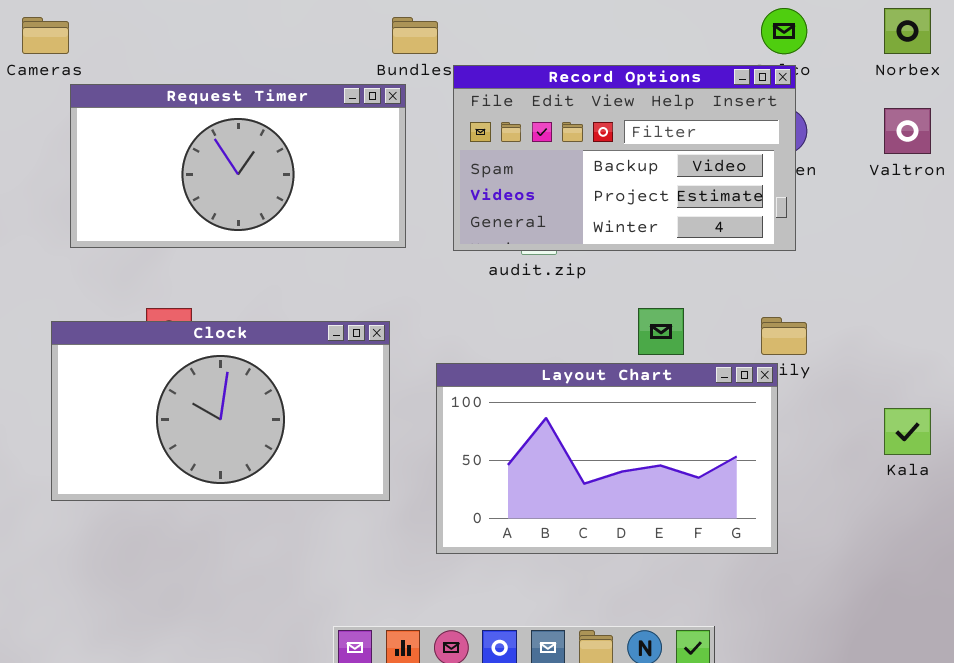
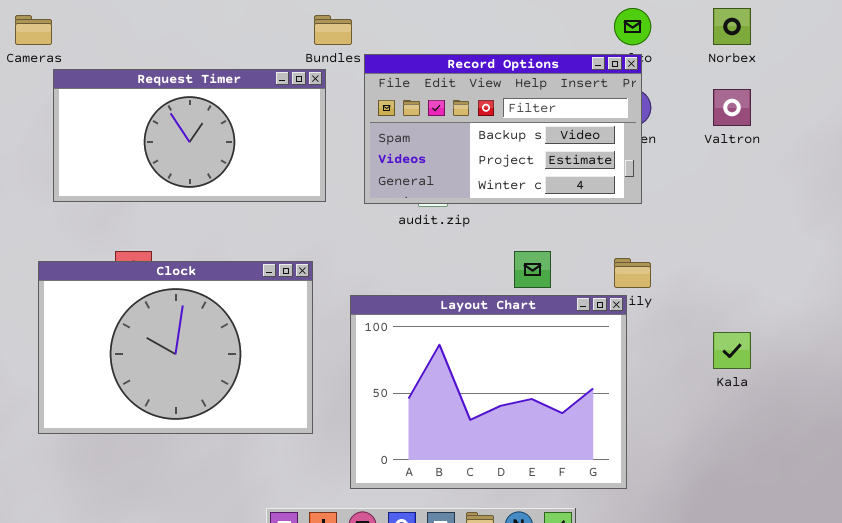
Clock: [51,321,390,501] -> [38,261,313,434], resized
Layout Chart: [436,363,778,554] -> [350,295,627,489], resized

